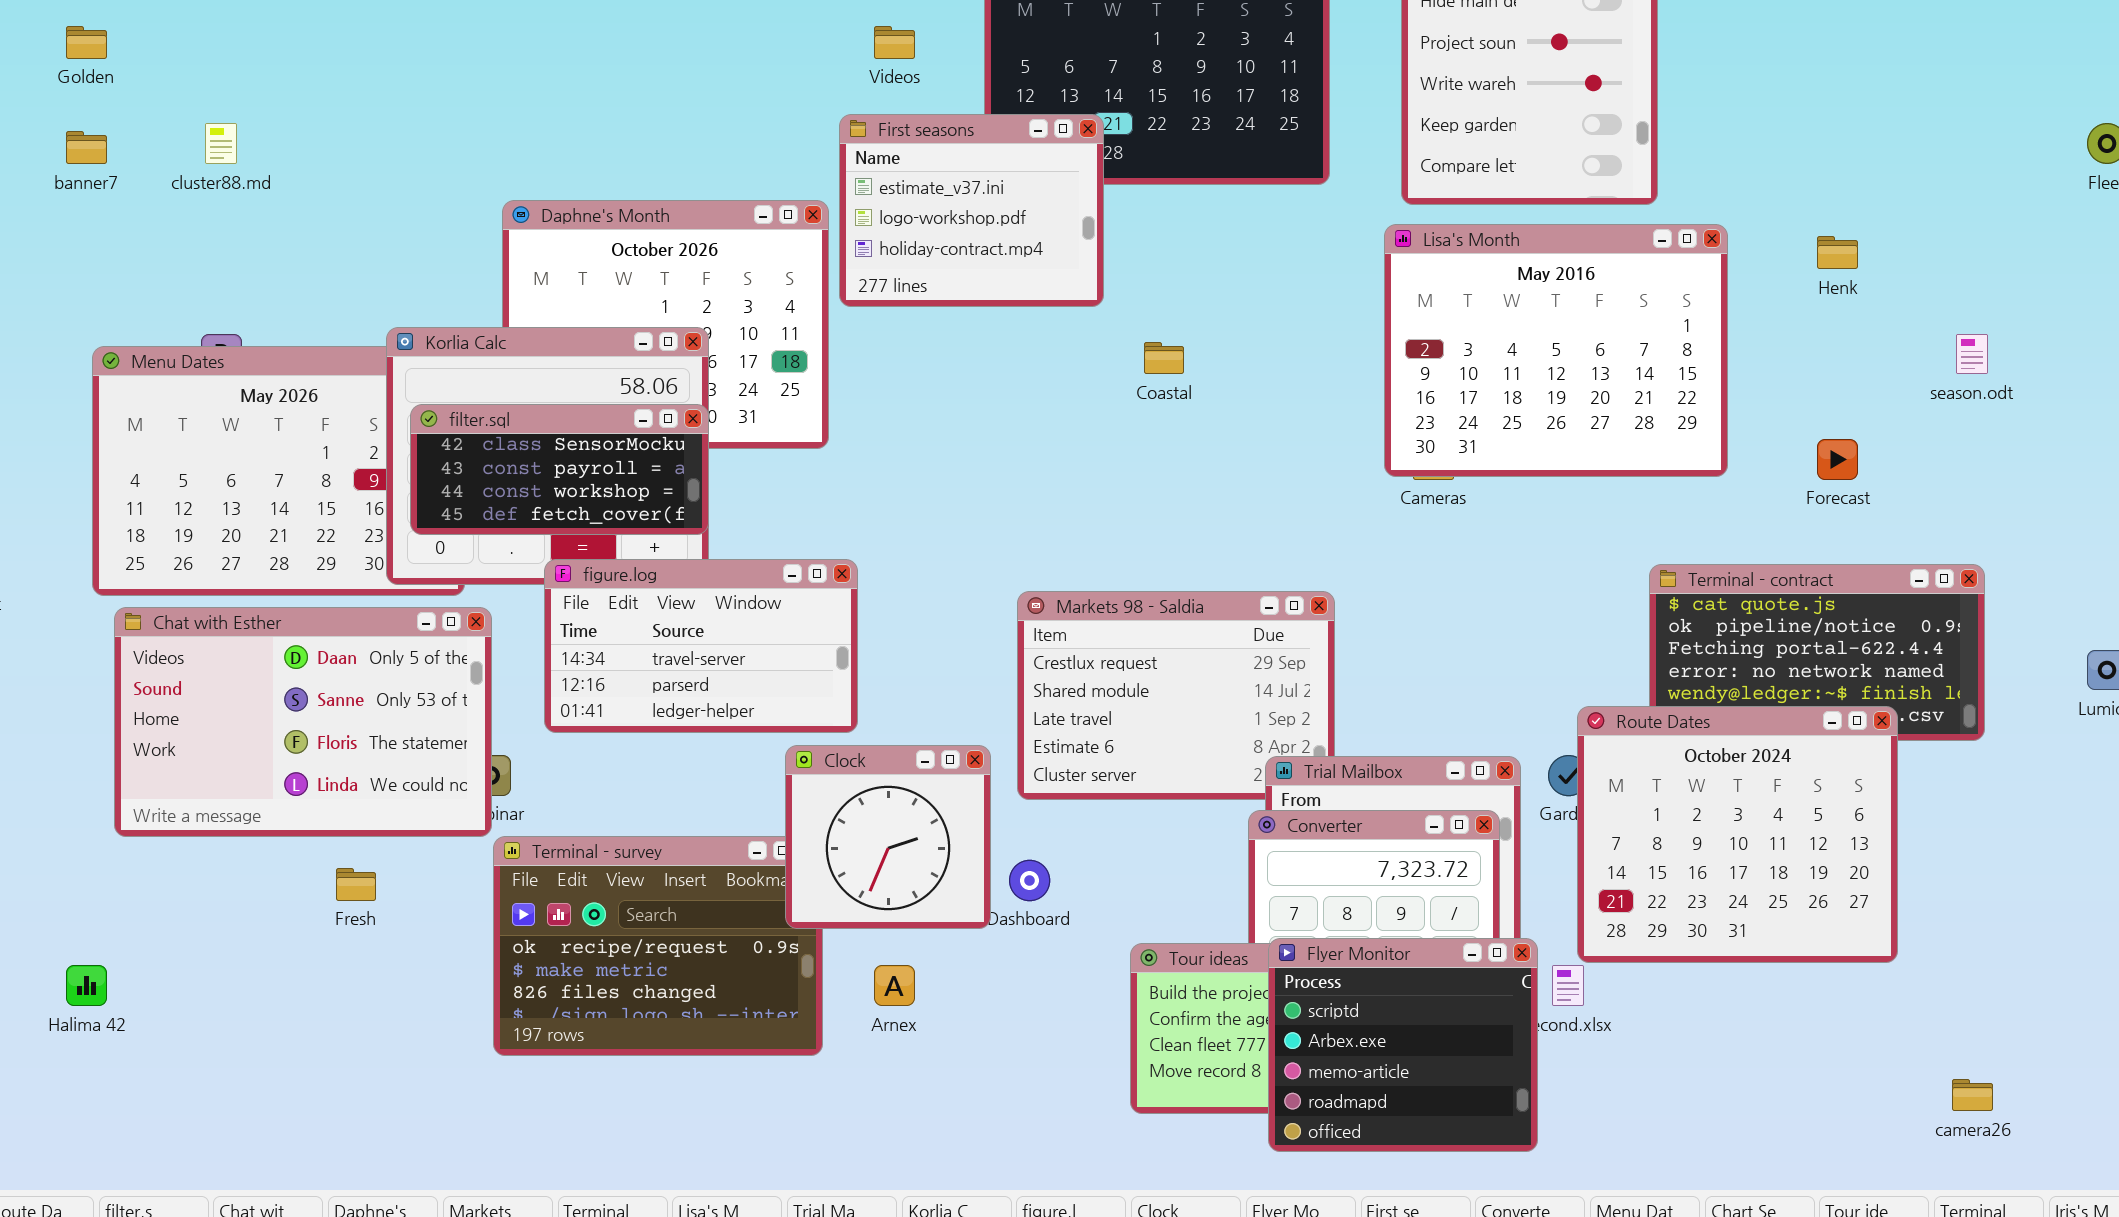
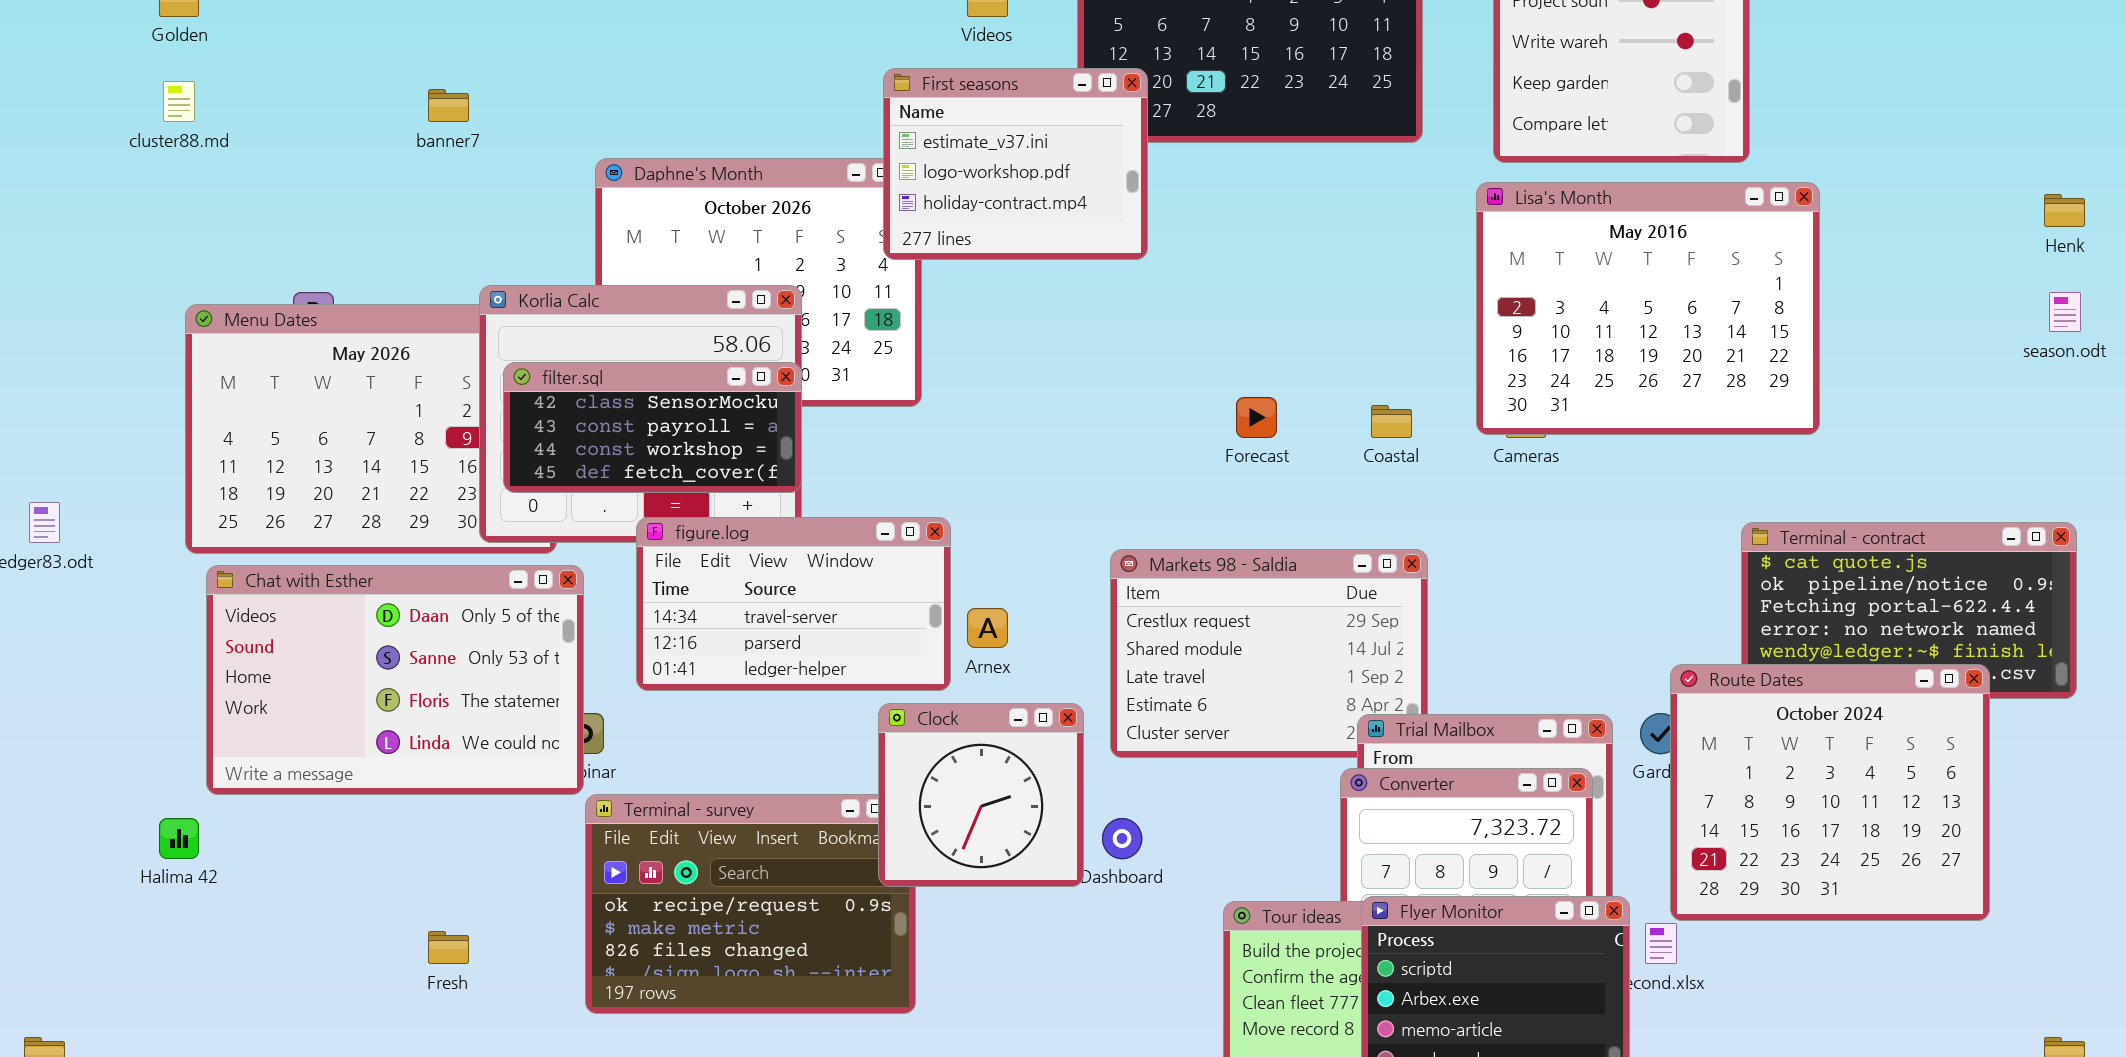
First seasons: [839,114,1104,307] -> [883,68,1148,260], moved
cluster88.md: [205,123,237,164] -> [163,81,195,122], moved
banner7: [66,131,107,164] -> [428,89,469,122], moved
Henk: [1817,236,1858,269] -> [2044,194,2085,227], moved
Coastal: [1144,342,1184,374] -> [1371,405,1412,438], moved
Forecast: [1817,439,1858,480] -> [1236,397,1277,438], moved
Fresh: [336,868,376,901] -> [428,931,469,964], moved
Halima 42: [66,965,107,1006] -> [159,818,199,859], moved
Arnex: [874,965,915,1006] -> [967,608,1008,648], moved

